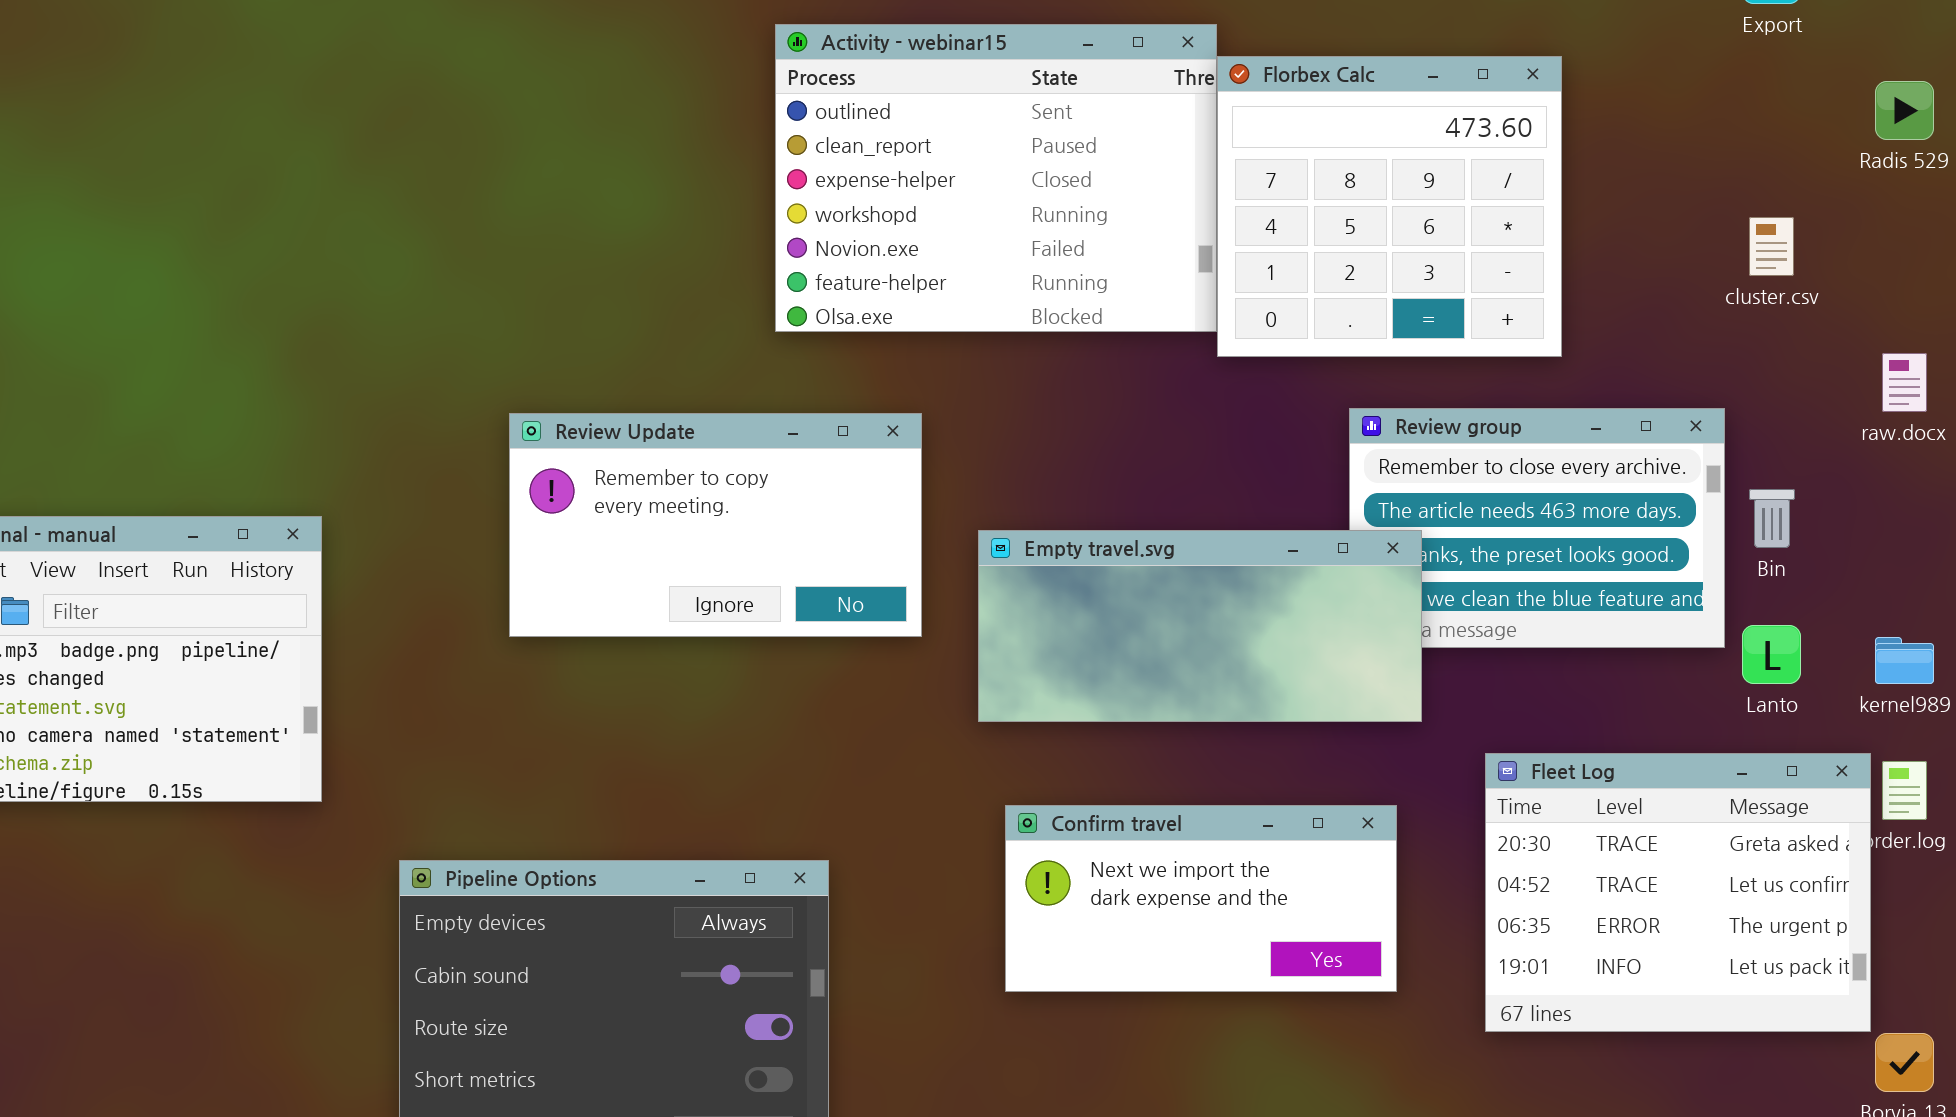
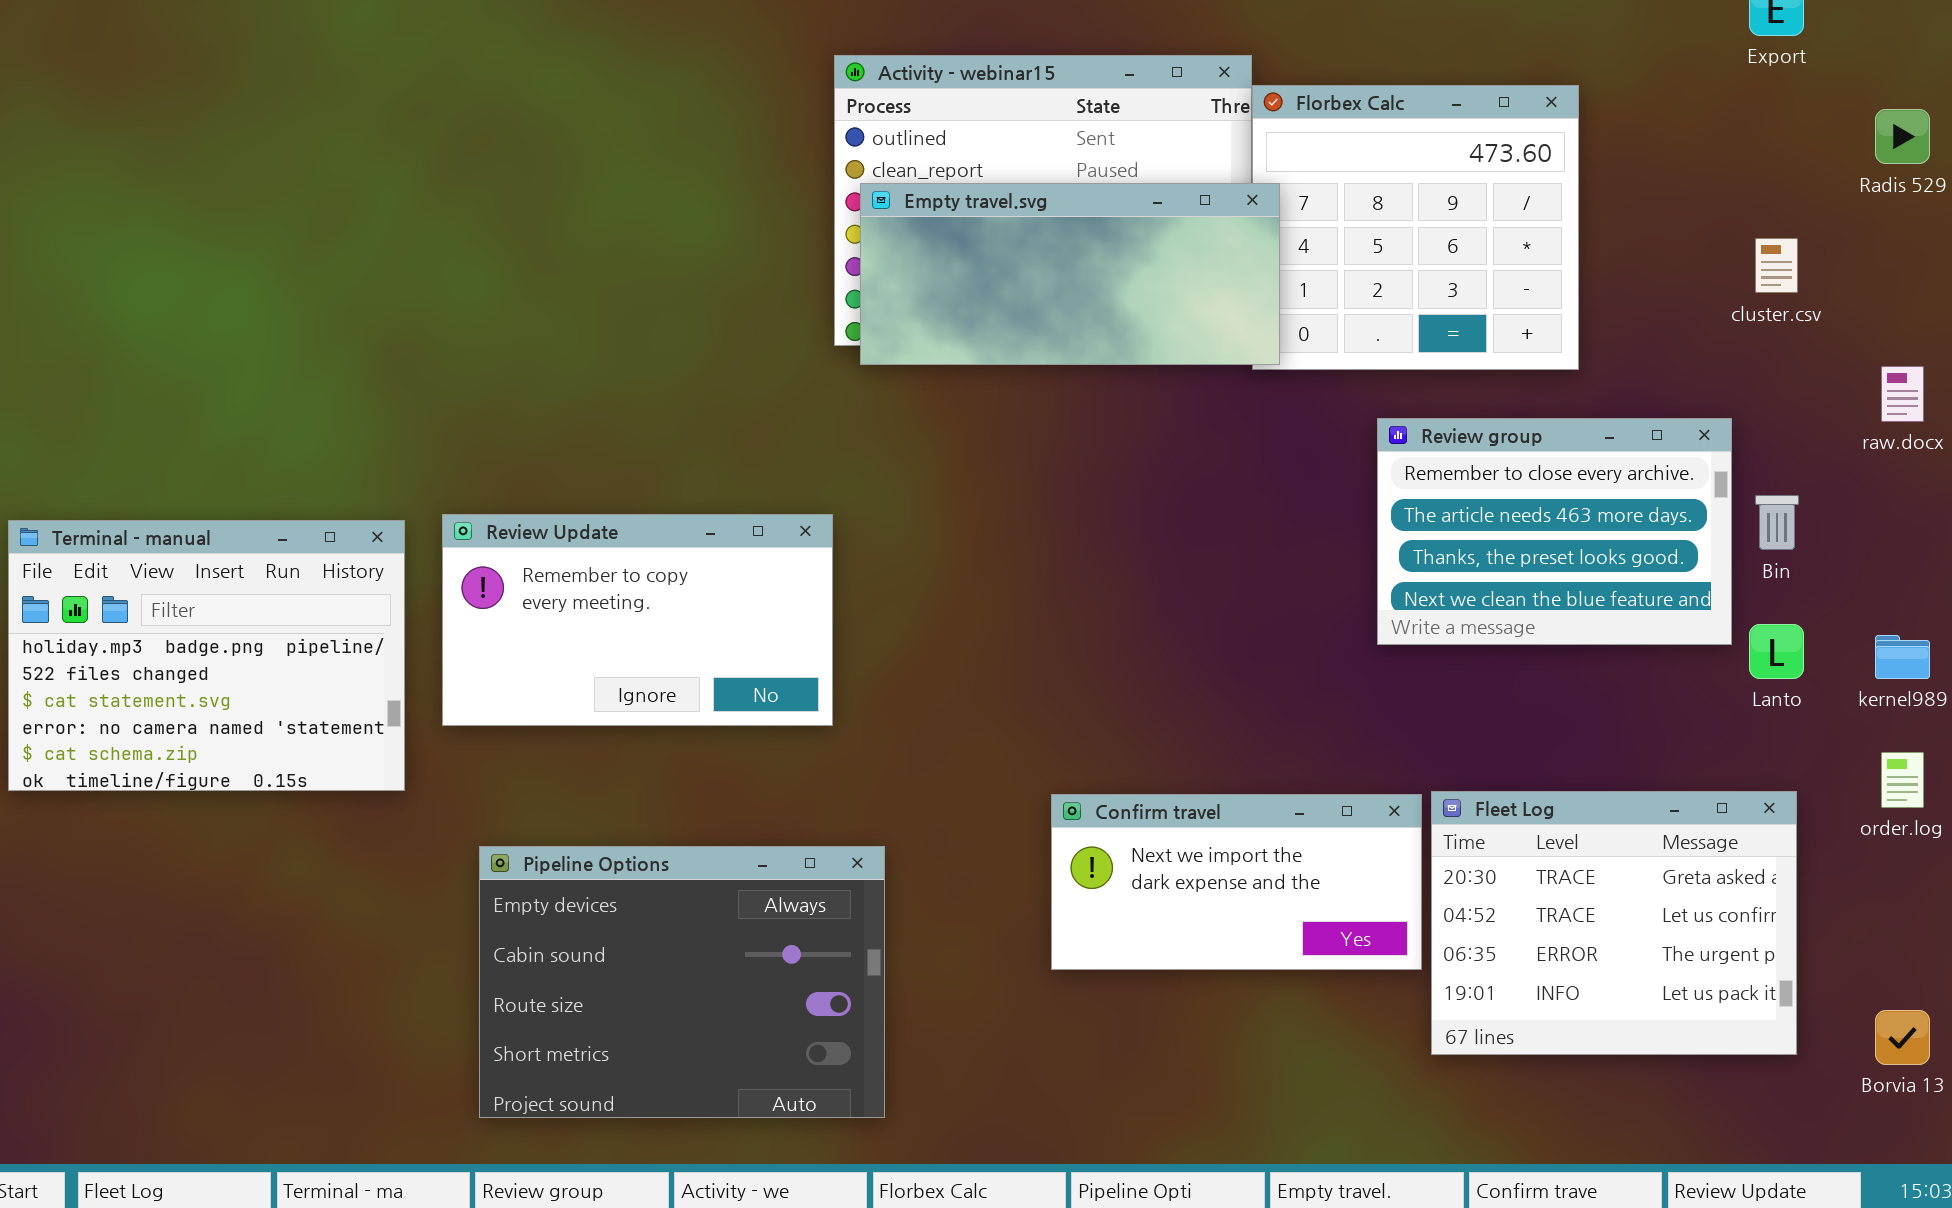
Review Update: [509,413,922,637] -> [442,514,833,726], moved
Empty travel.svg: [978,530,1422,722] -> [860,183,1280,365], moved
Fleet Log: [1485,753,1871,1032] -> [1431,791,1797,1055], moved

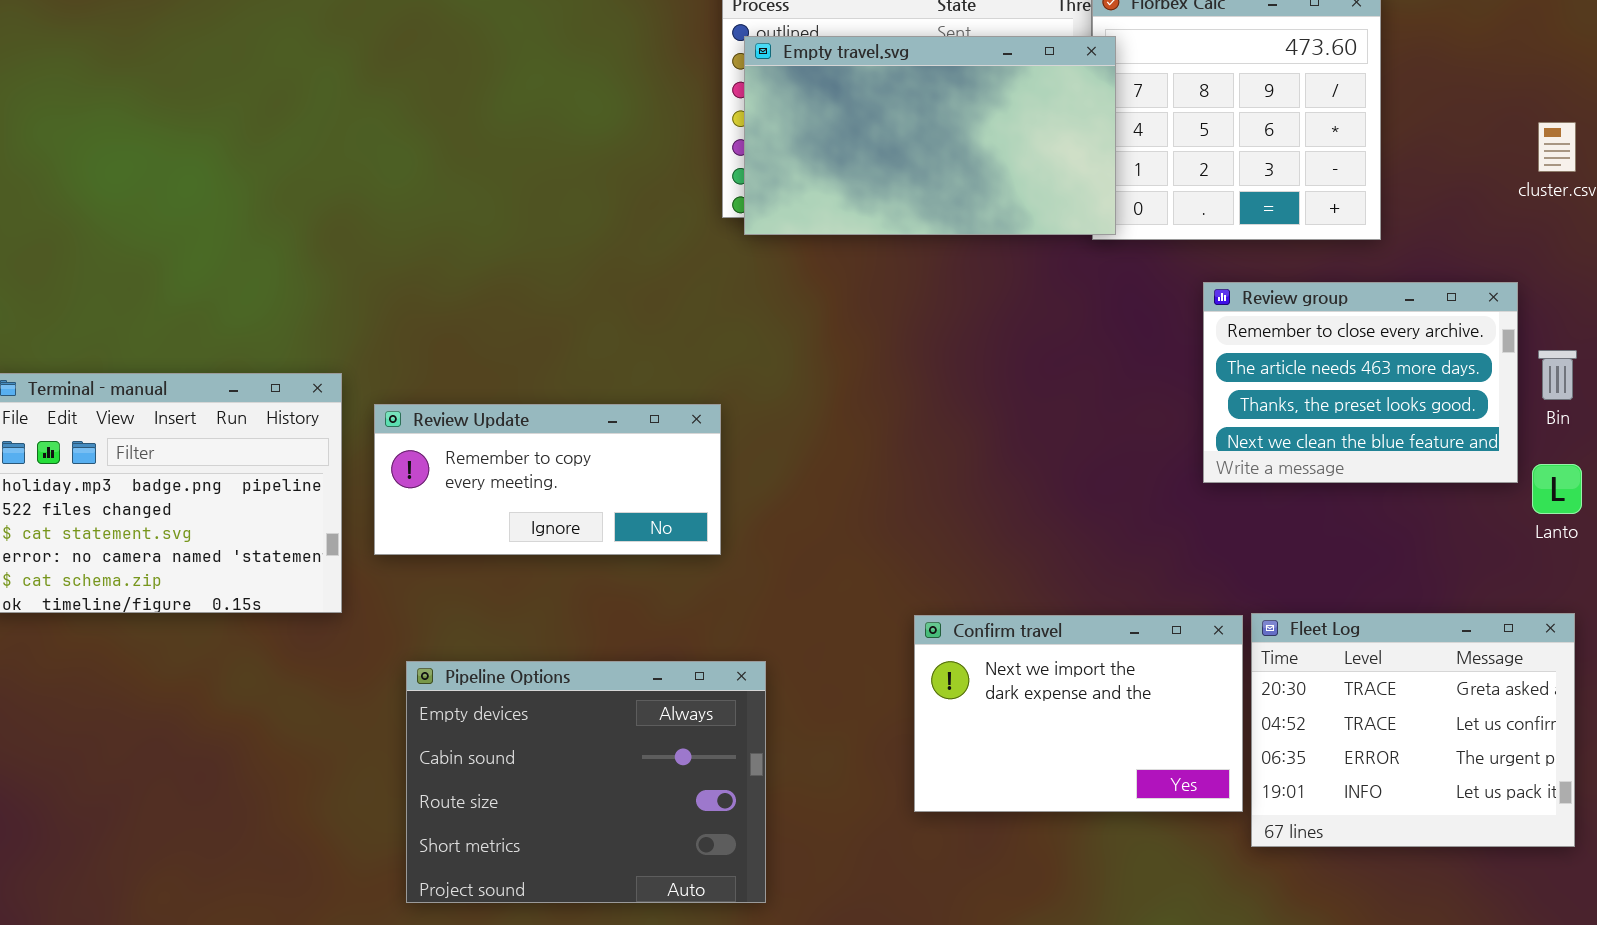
Empty travel.svg: [860,183,1280,365] -> [744,36,1116,235], resized
Review Update: [442,514,833,726] -> [374,404,721,555], resized
Confirm travel: [1051,794,1422,970] -> [914,615,1243,812], resized

